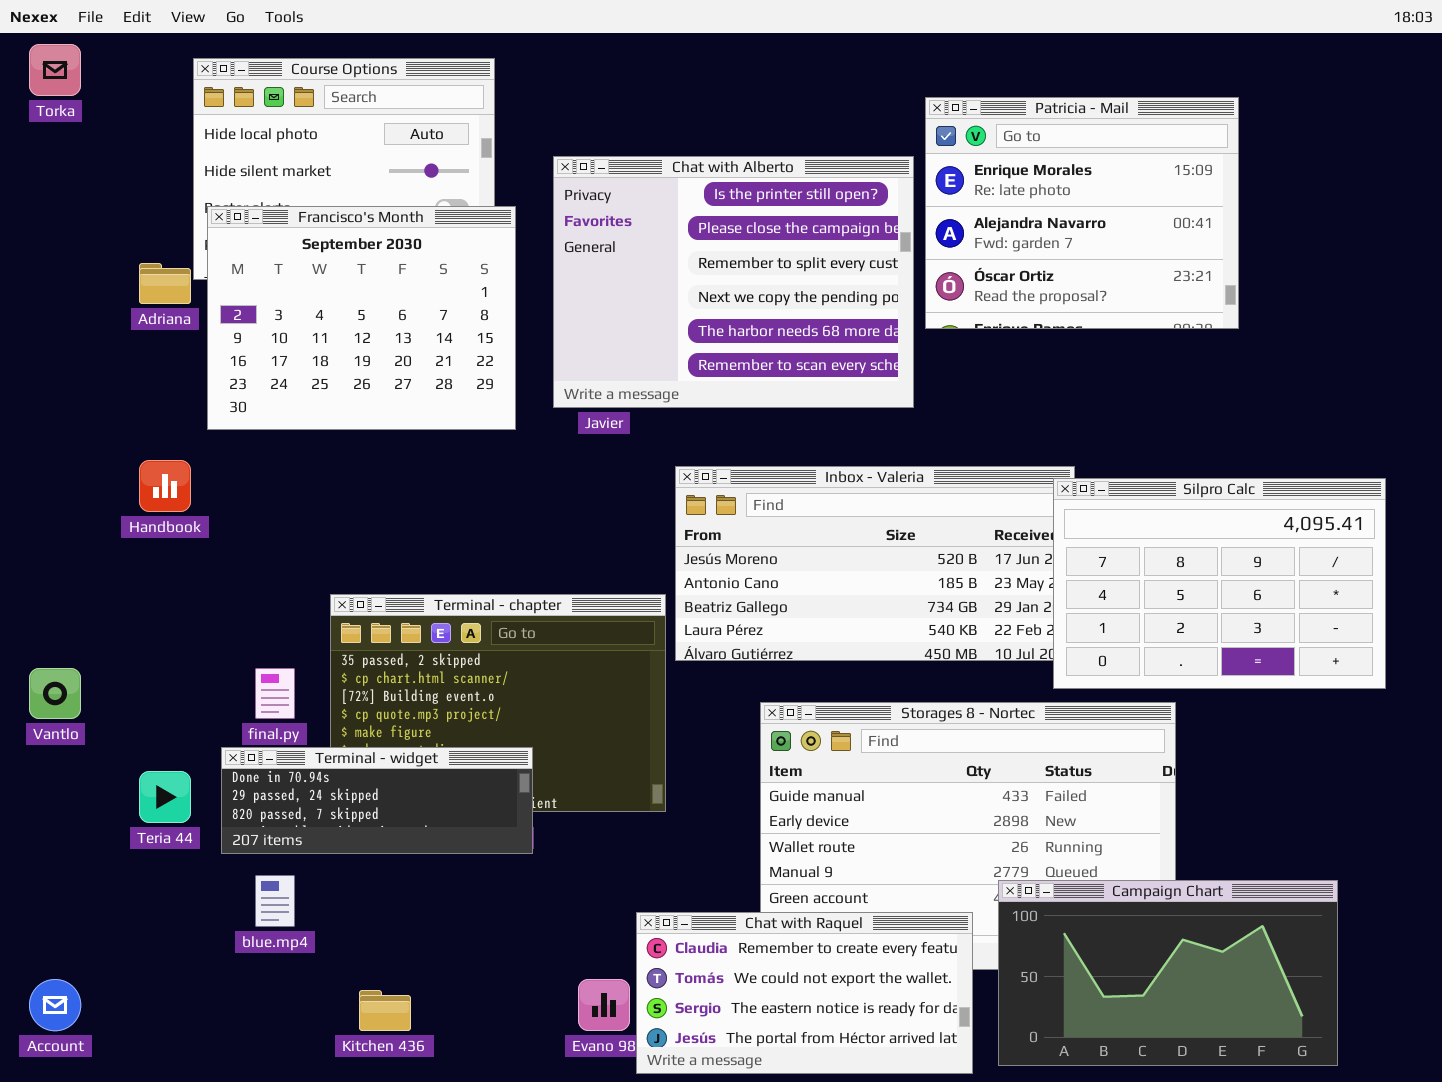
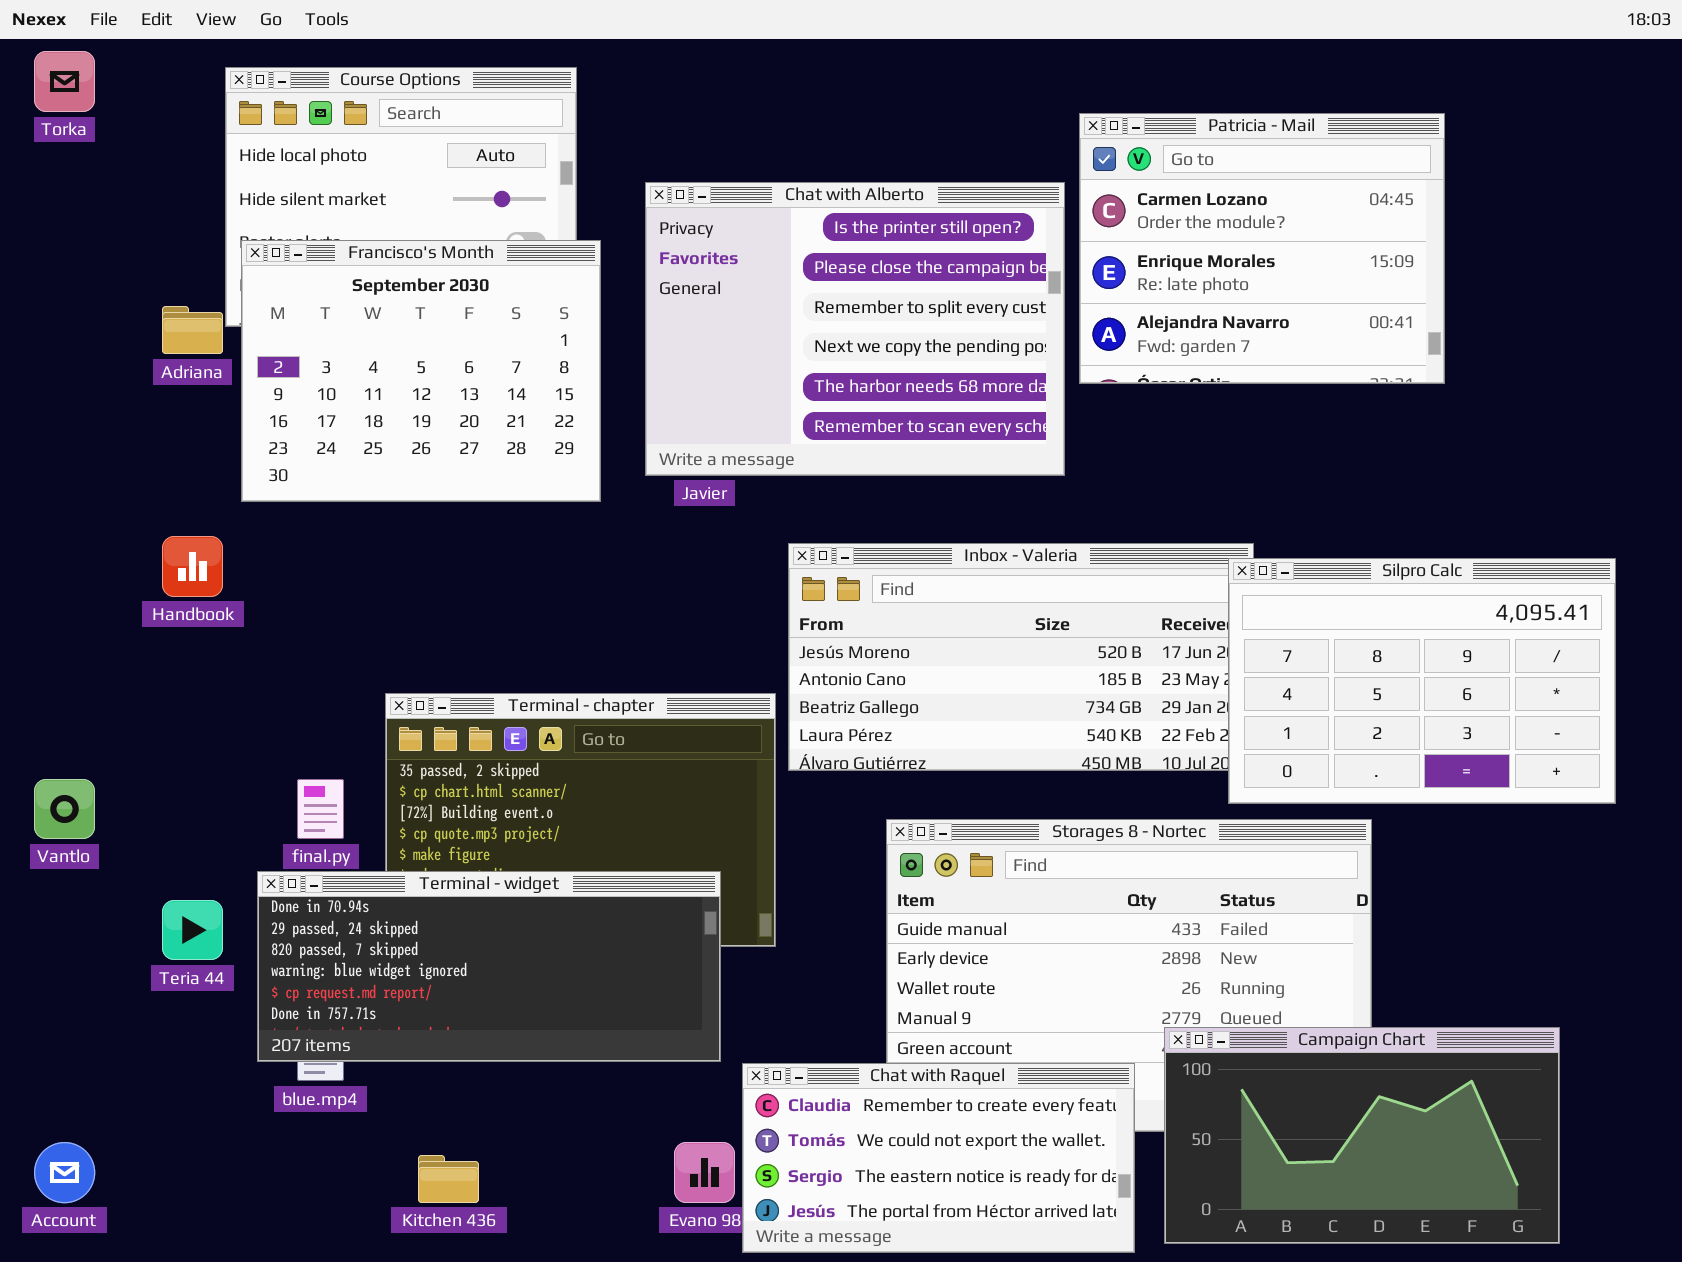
Patricia - Mail: [925,97,1239,329] -> [1079,113,1445,384], scrolled up 1 row
Terminal - widget: [221,747,533,854] -> [257,871,721,1062], resized

